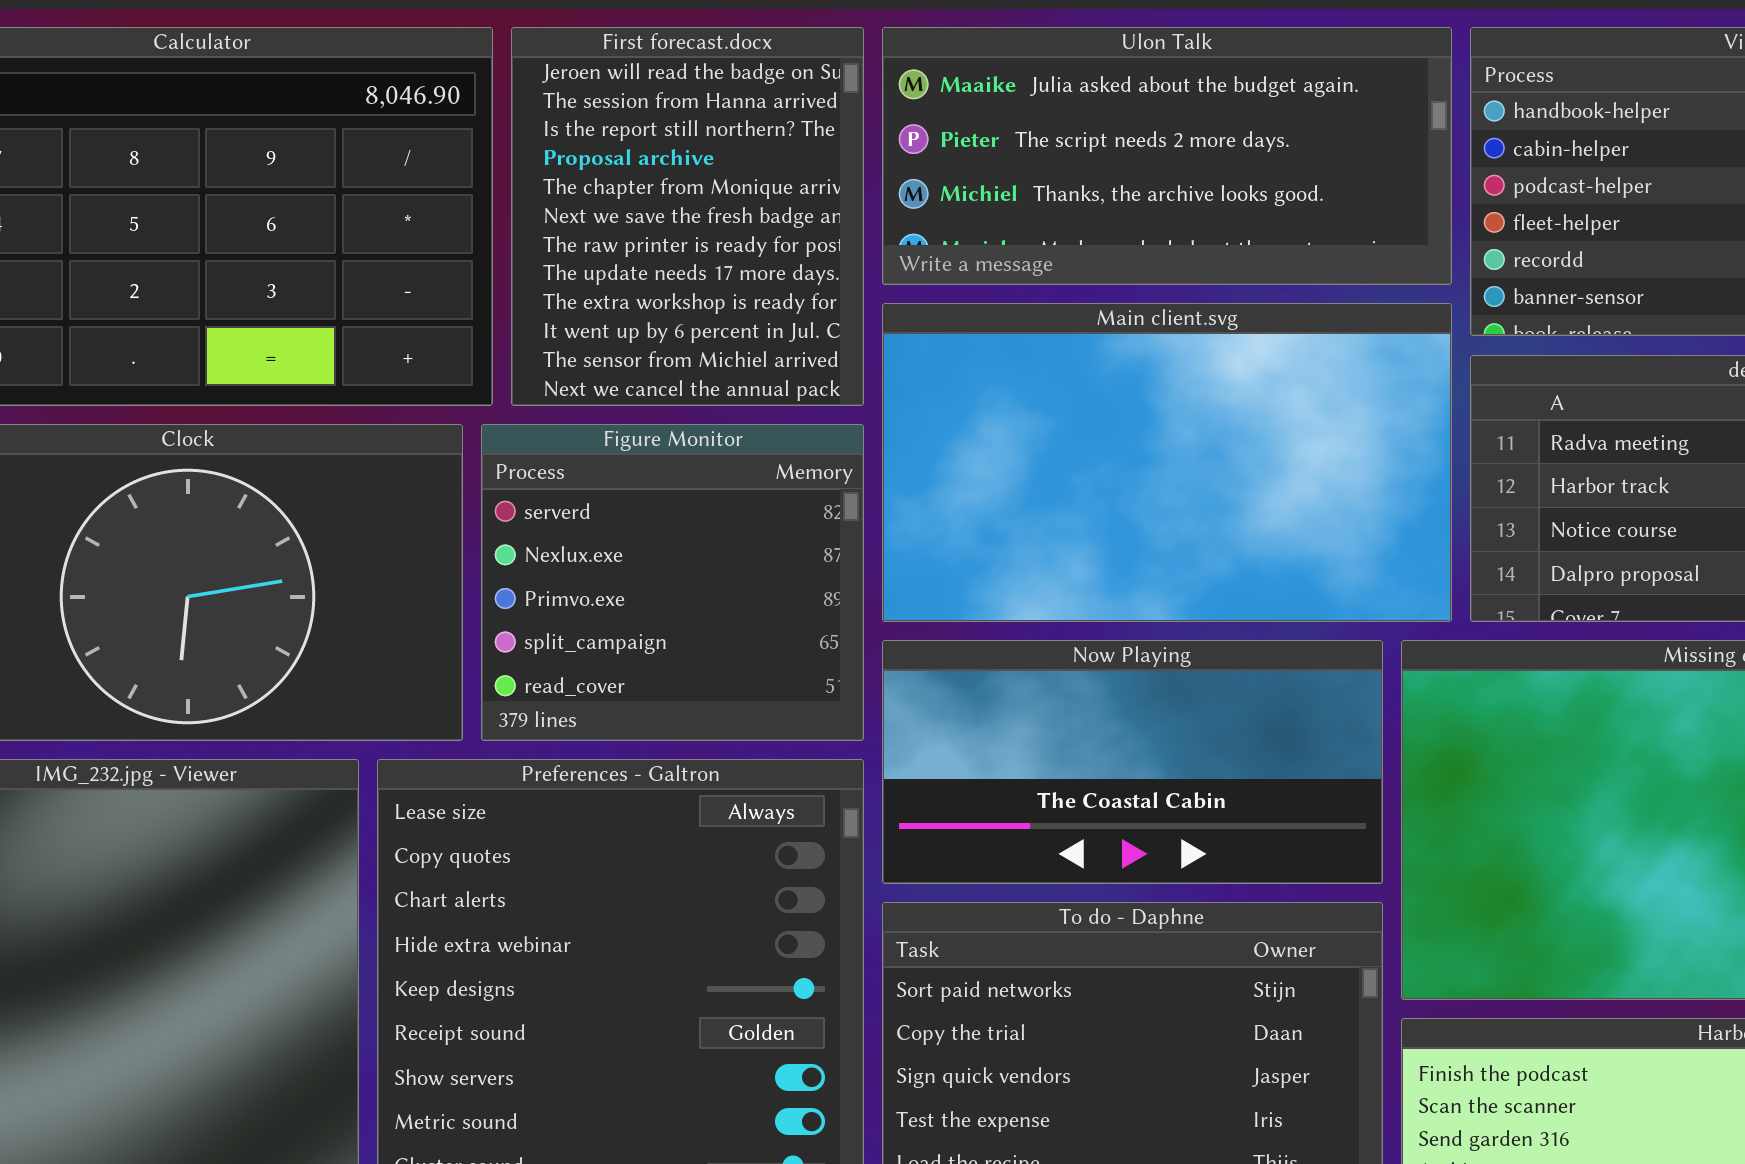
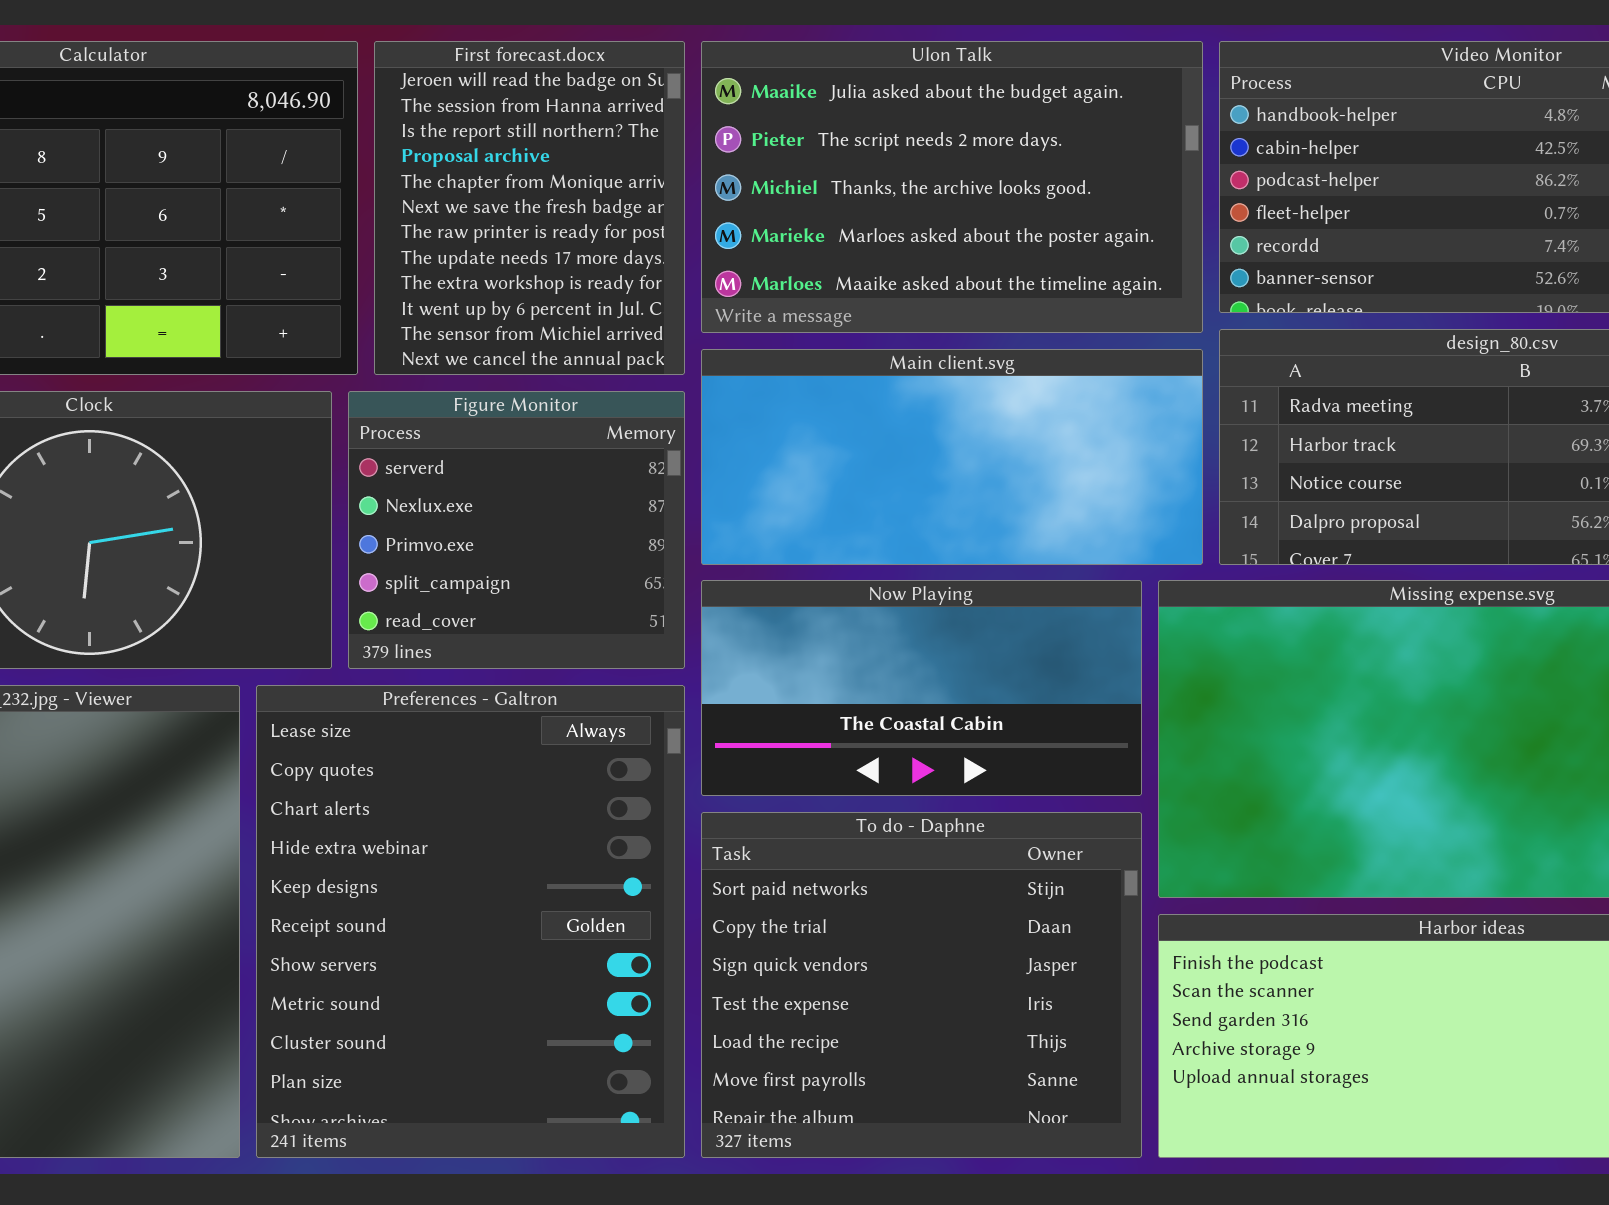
Ulon Talk: [882,27,1452,285] -> [701,41,1203,333], resized
Main client.svg: [882,303,1452,622] -> [701,349,1203,565], resized

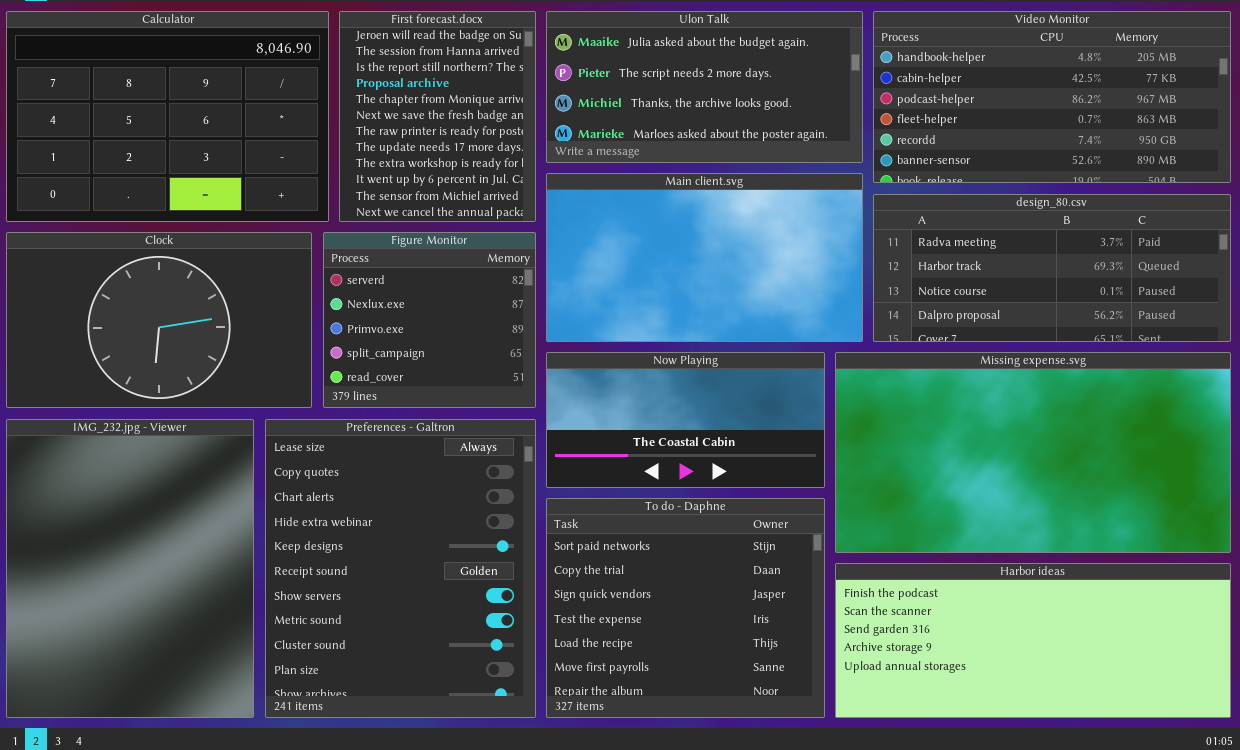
Ulon Talk: [701,41,1203,333] -> [546,11,863,163], resized
Main client.svg: [701,349,1203,565] -> [546,173,863,342], resized

